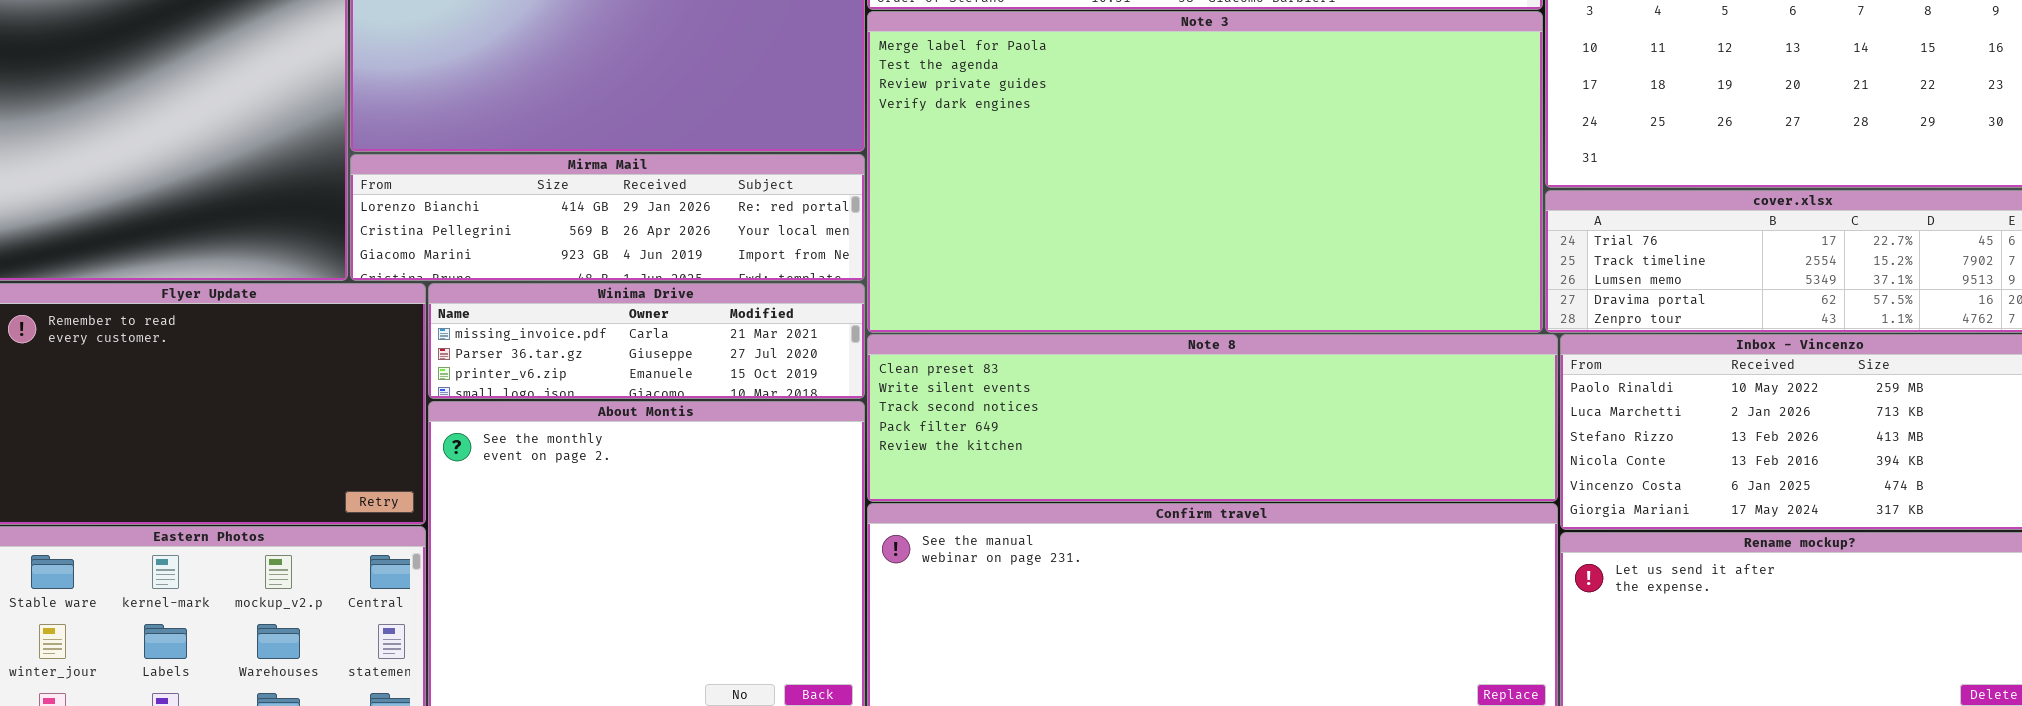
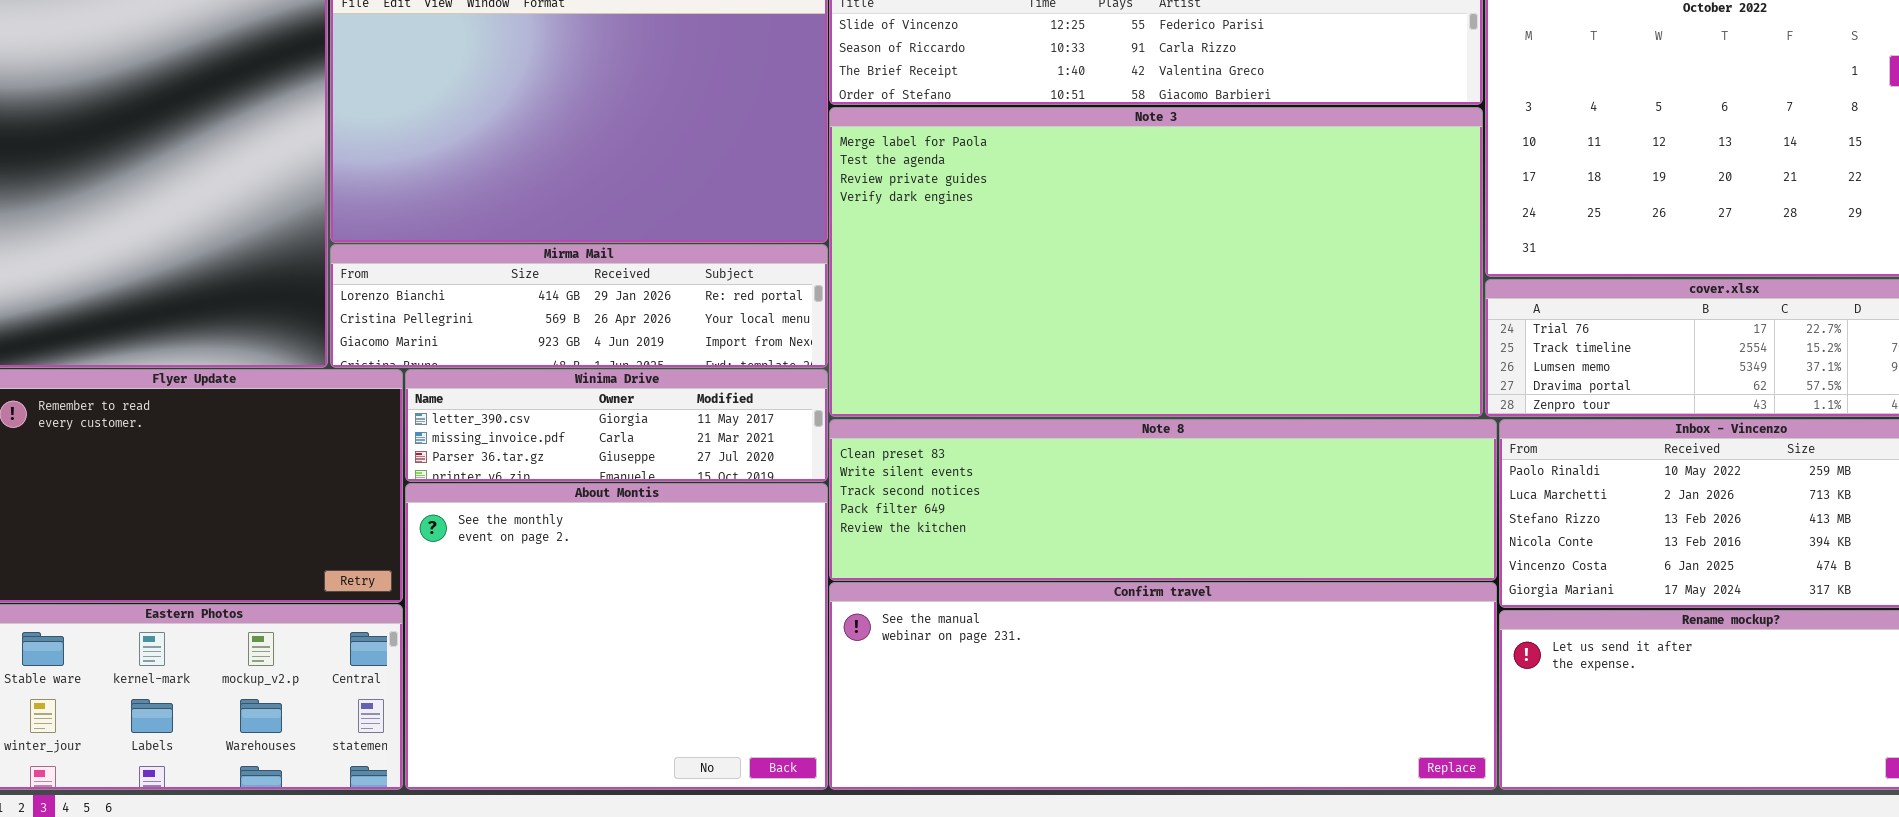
Winima Drive: [428,283,865,399] -> [405,369,828,482], scrolled up 1 row

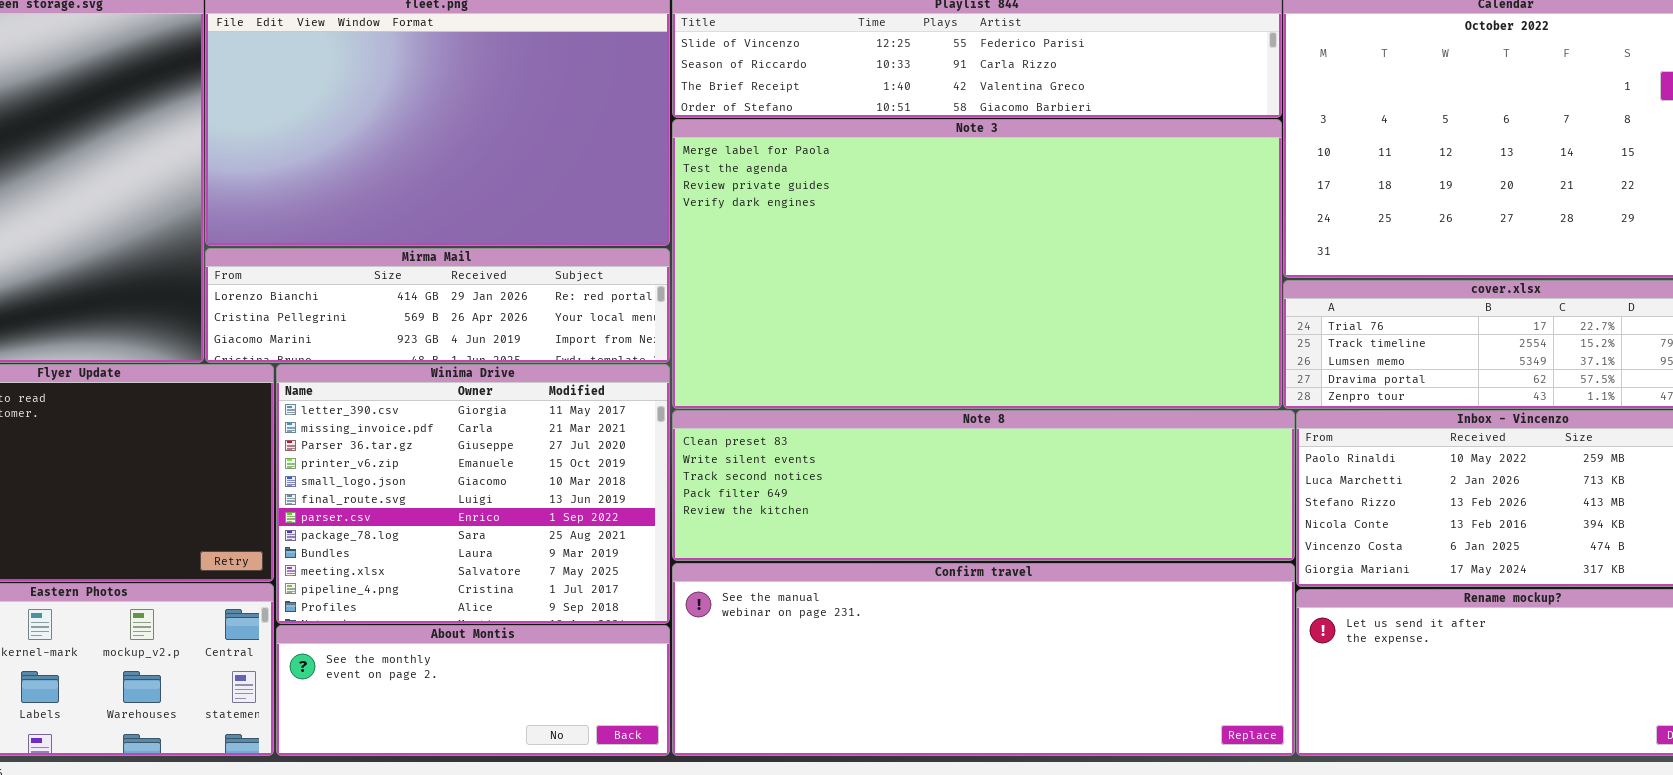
Winima Drive: [405,369,828,482] -> [276,364,670,624], resized
About Montis: [405,483,828,790] -> [276,625,670,756], resized

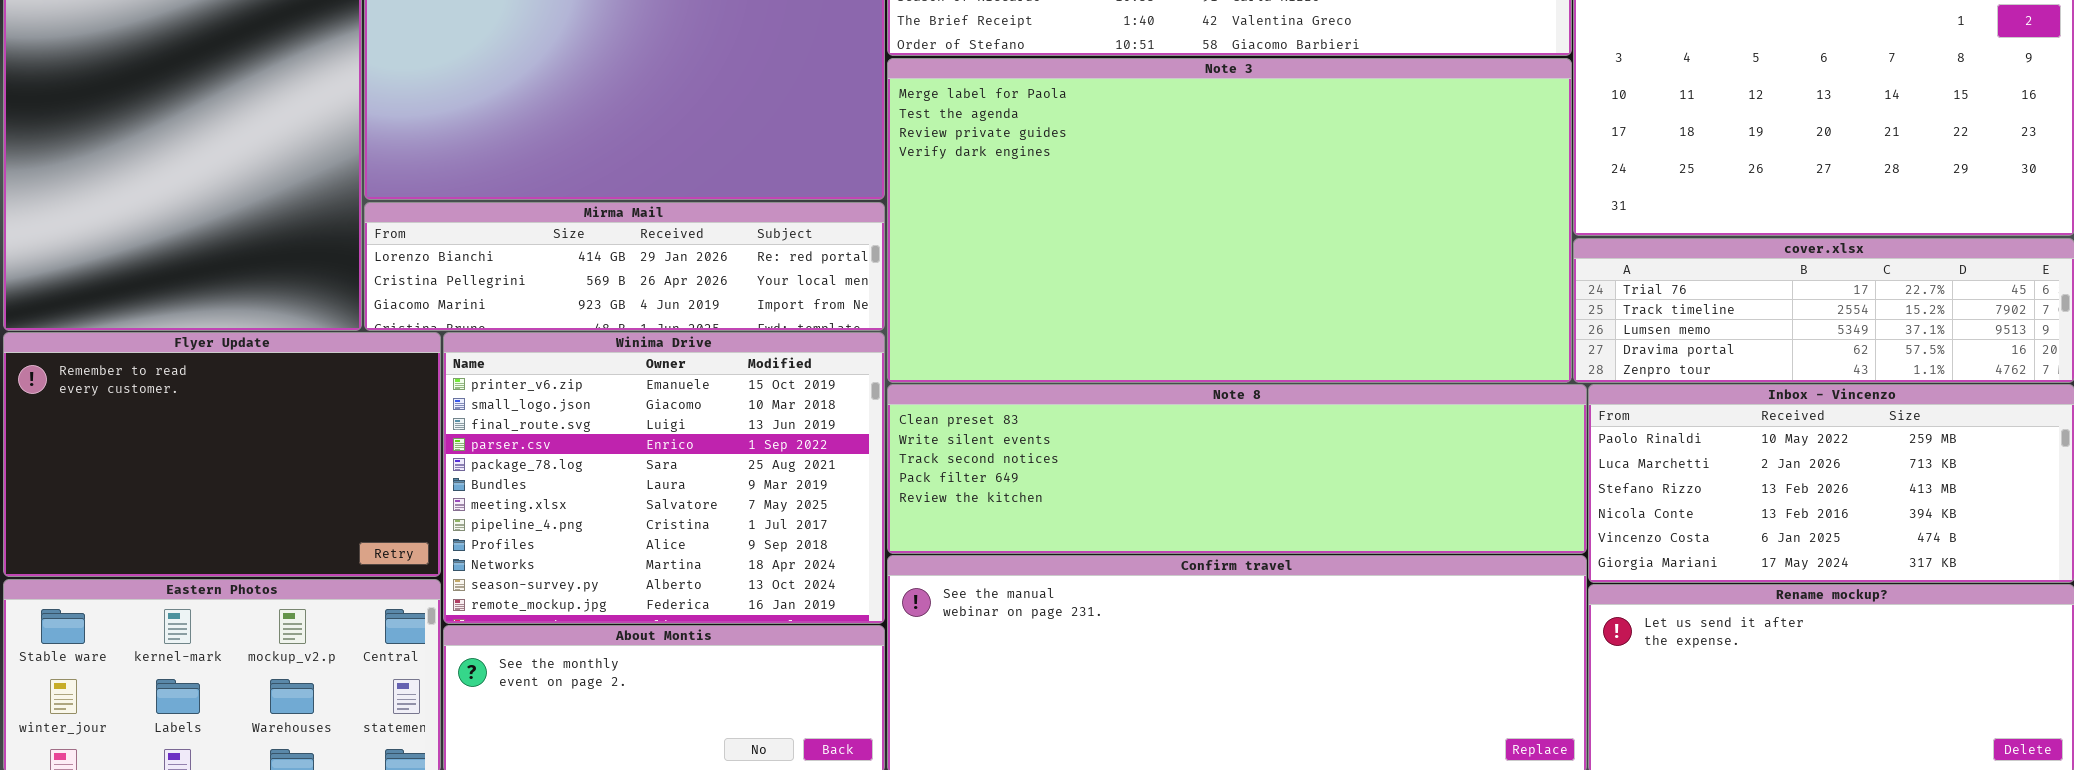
Winima Drive: [276,364,670,624] -> [443,332,885,624], scrolled down 3 rows

